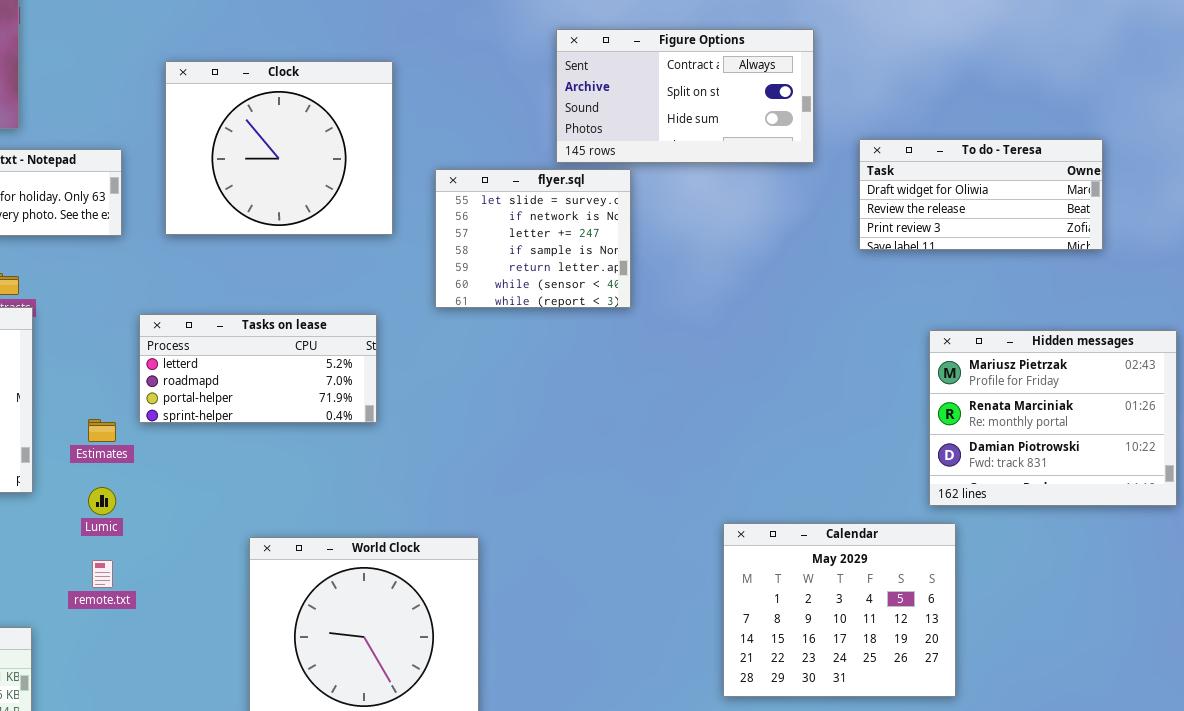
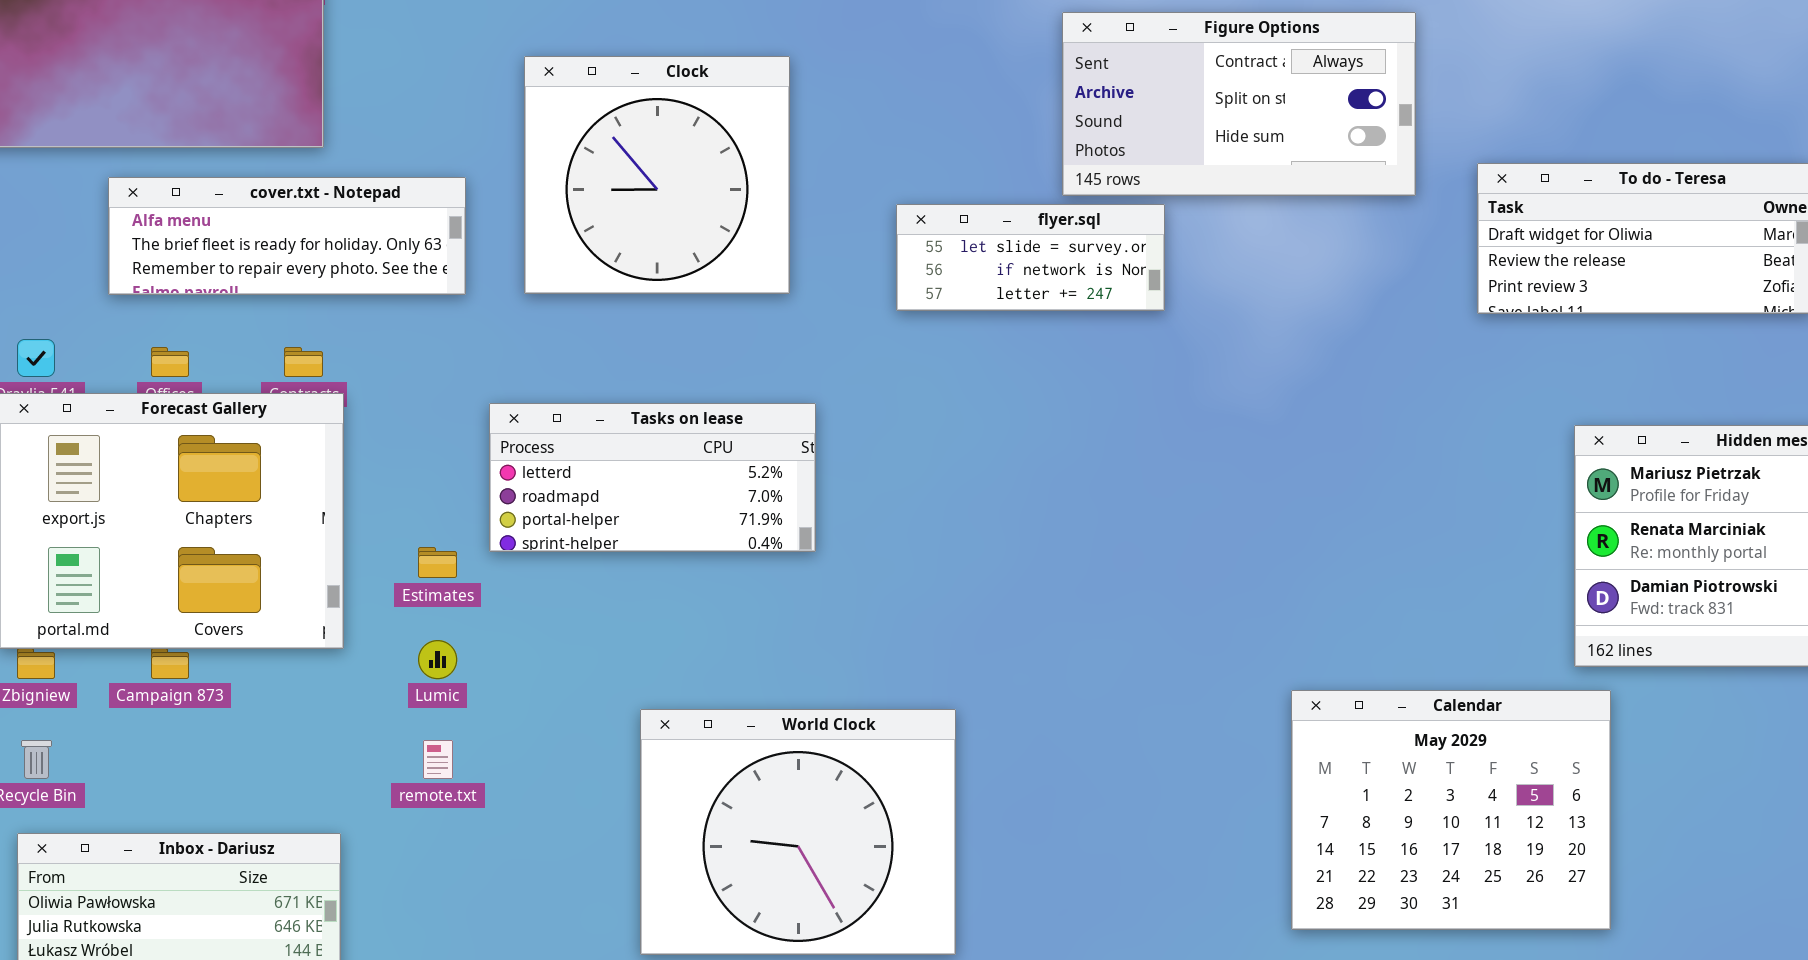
Clock: [165,61,393,235] -> [524,56,790,294], resized
flyer.sql: [435,169,631,308] -> [896,204,1165,311], resized

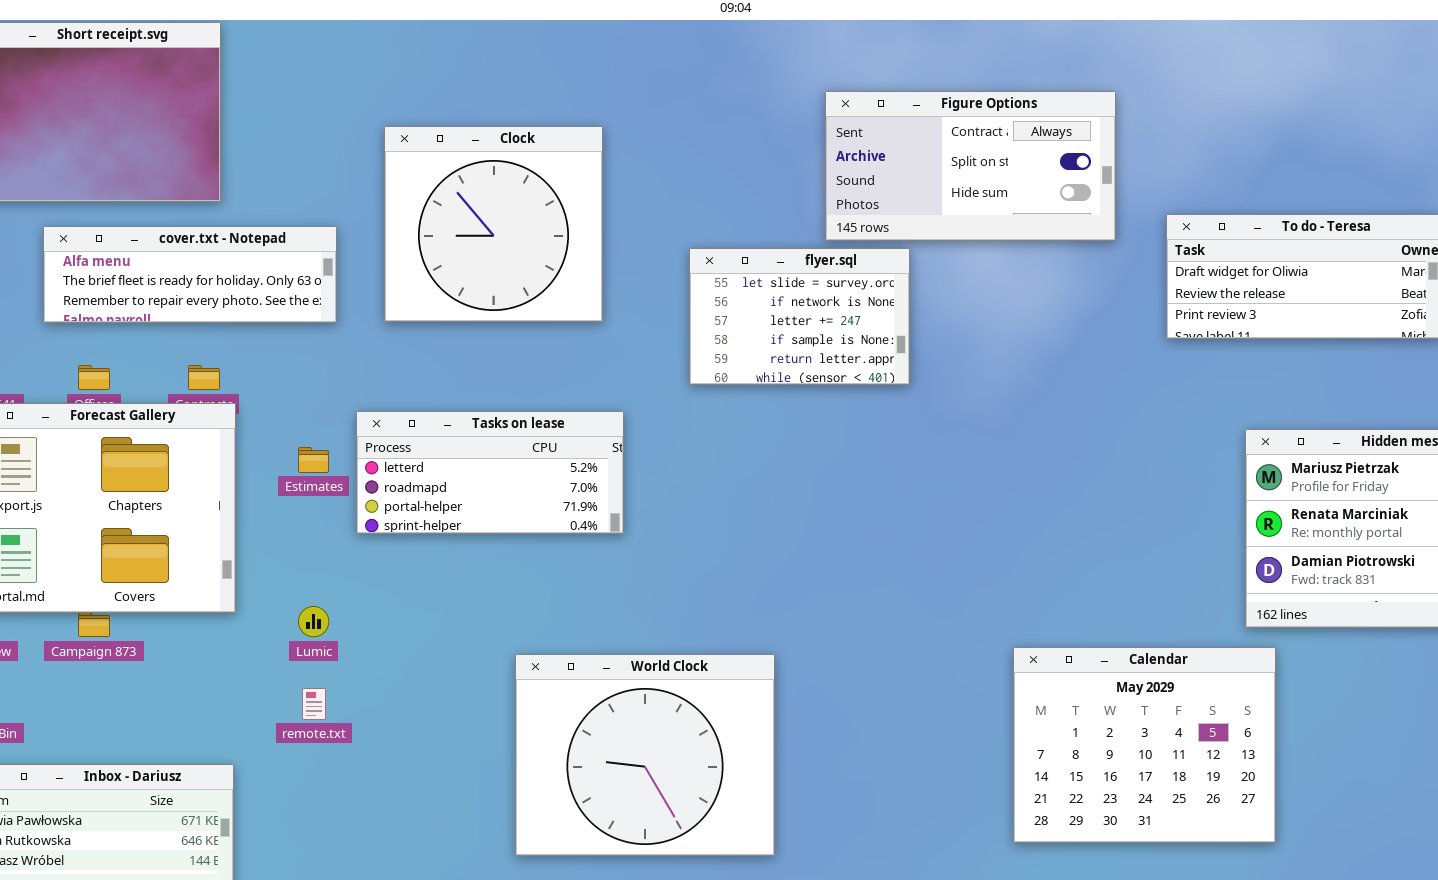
flyer.sql: [896,204,1165,311] -> [689,248,910,385], resized
Estimates: [418,547,457,578] -> [298,447,329,473], moved
World Clock: [640,709,956,955] -> [515,654,775,856], moved

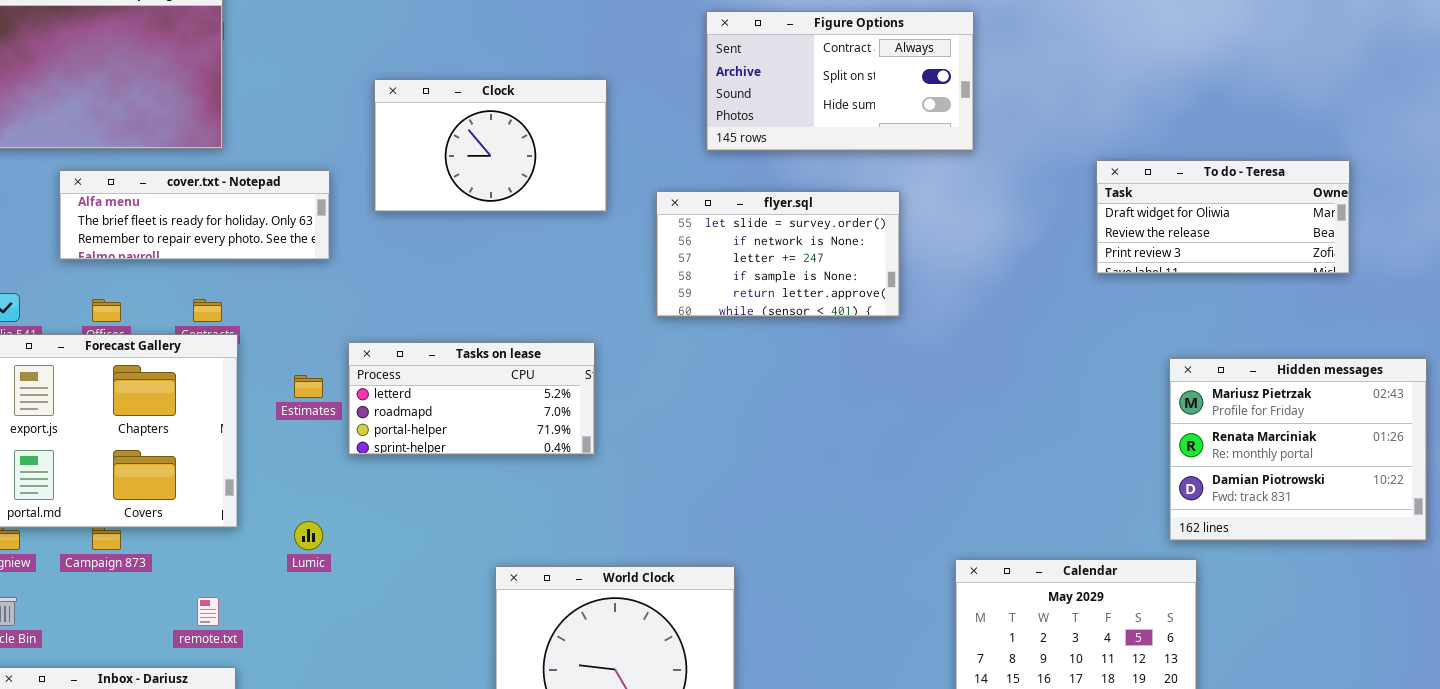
Figure Options: [825,91,1116,241] -> [706,11,974,151], moved
Clock: [384,126,603,322] -> [374,79,607,212], resized
flyer.sql: [689,248,910,385] -> [656,191,900,317], resized
remote.txt: [302,688,326,720] -> [197,597,219,626], moved

